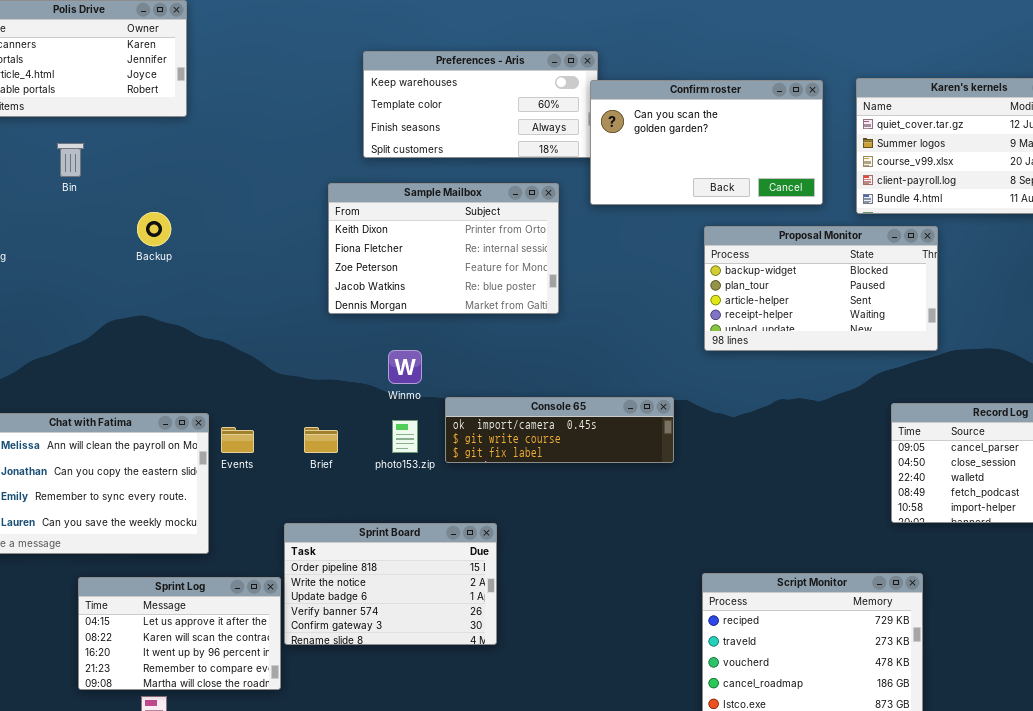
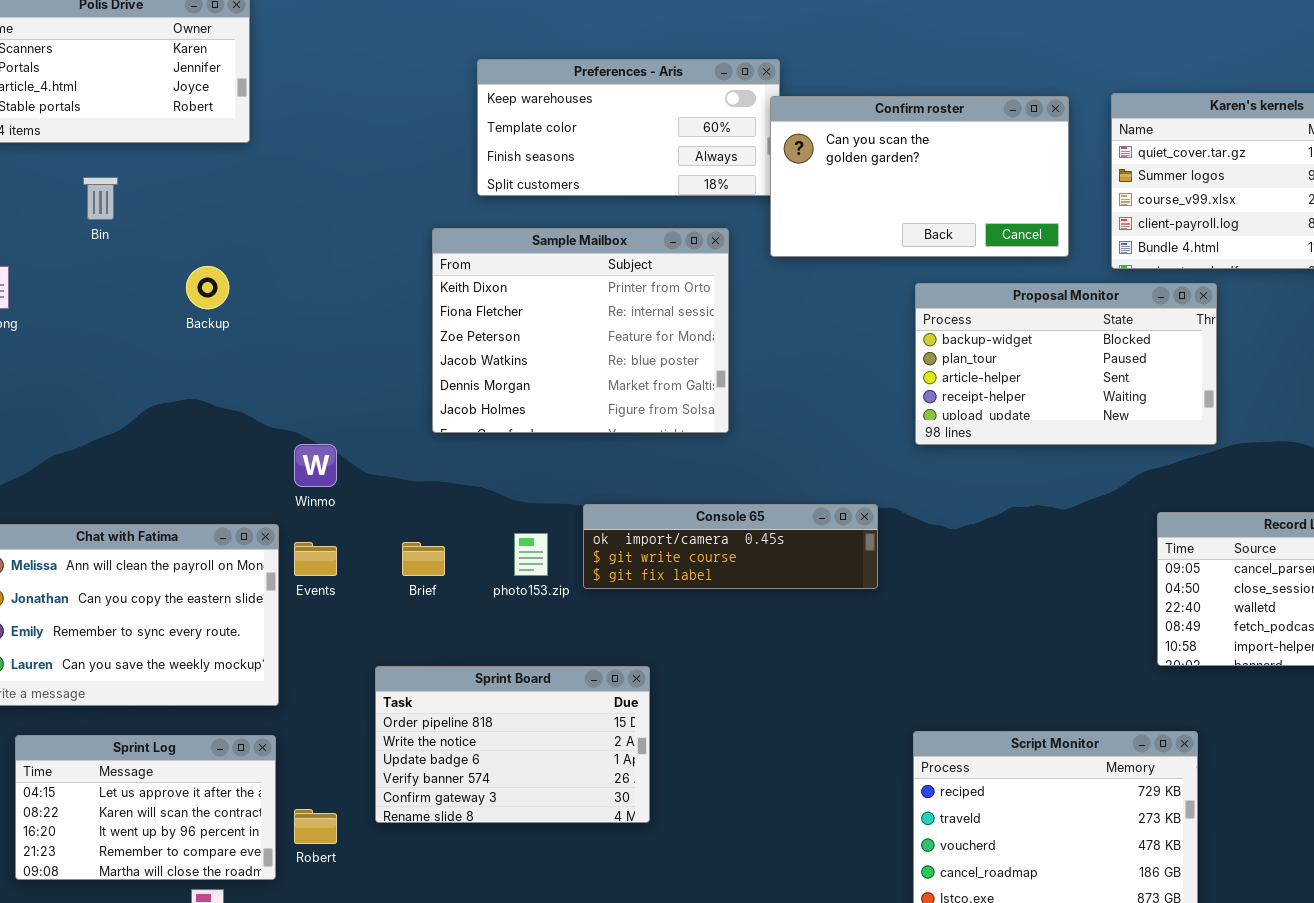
Sample Mailbox: [328,183,559,314] -> [432,228,729,433], resized
Winmo: [388,350,422,384] -> [294,444,337,487], moved
Sprint Log: [78,577,281,690] -> [15,735,276,880], moved

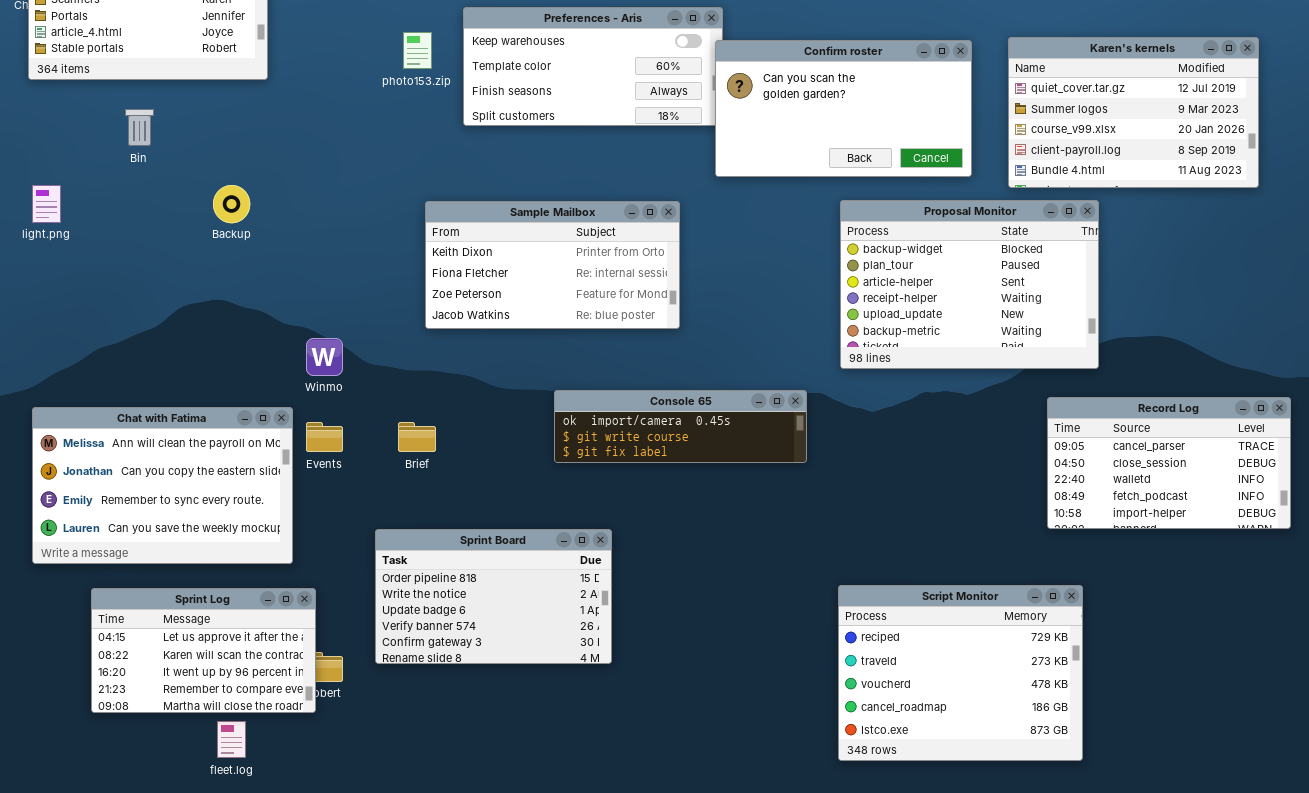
Sample Mailbox: [432,228,729,433] -> [425,201,680,329], resized
Proposal Monitor: [915,283,1217,445] -> [840,200,1099,369], resized
photo153.zip: [514,533,548,576] -> [403,32,432,69], moved
Sprint Log: [15,735,276,880] -> [91,588,316,713], moved

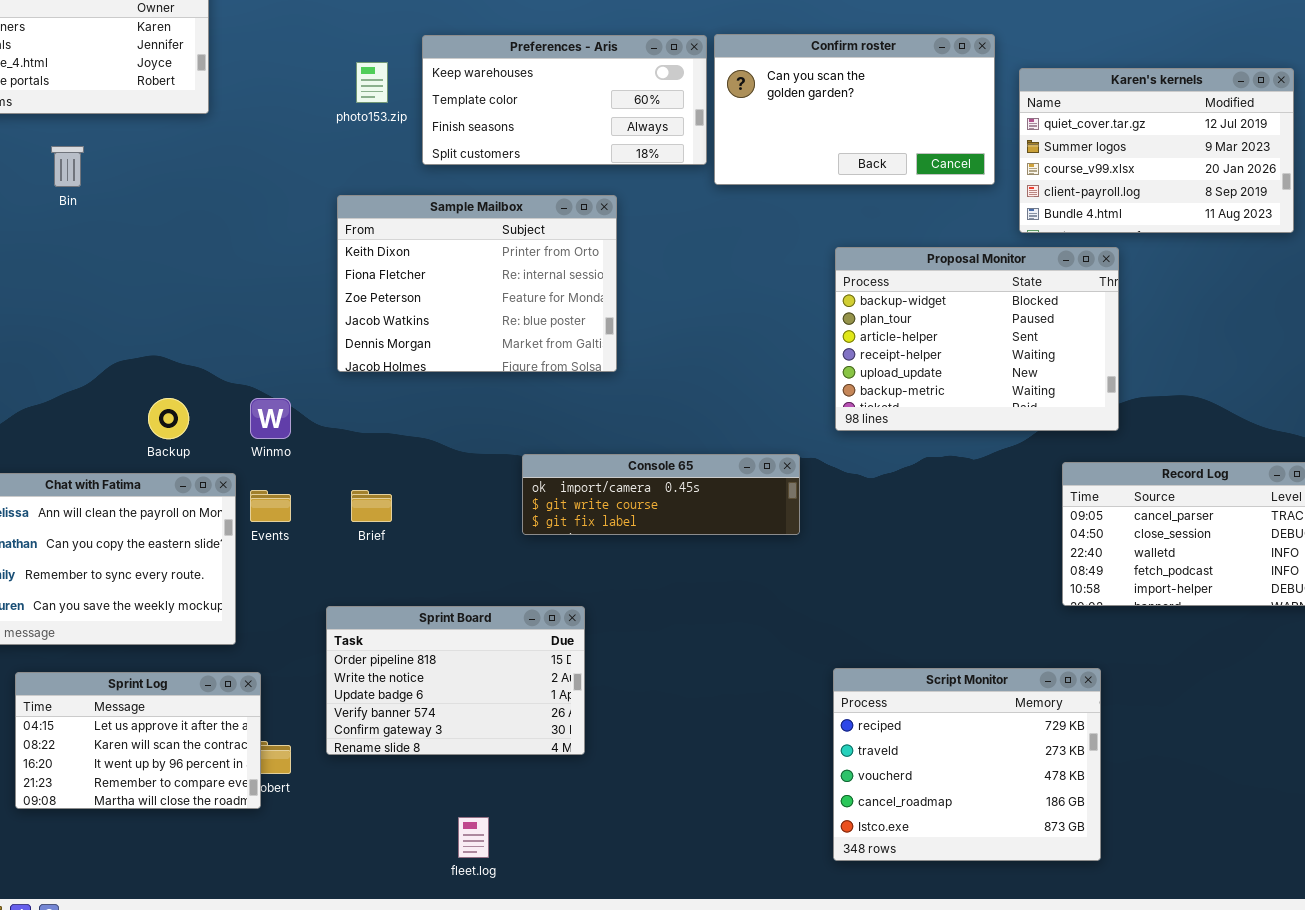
Confirm roster: [715,40,972,177] -> [714,34,995,185], moved
Backup: [213,185,250,223] -> [148,398,189,439], moved
Sample Mailbox: [425,201,680,329] -> [337,195,617,372], moved, resized
fleet.log: [217,721,246,758] -> [458,817,489,858], moved

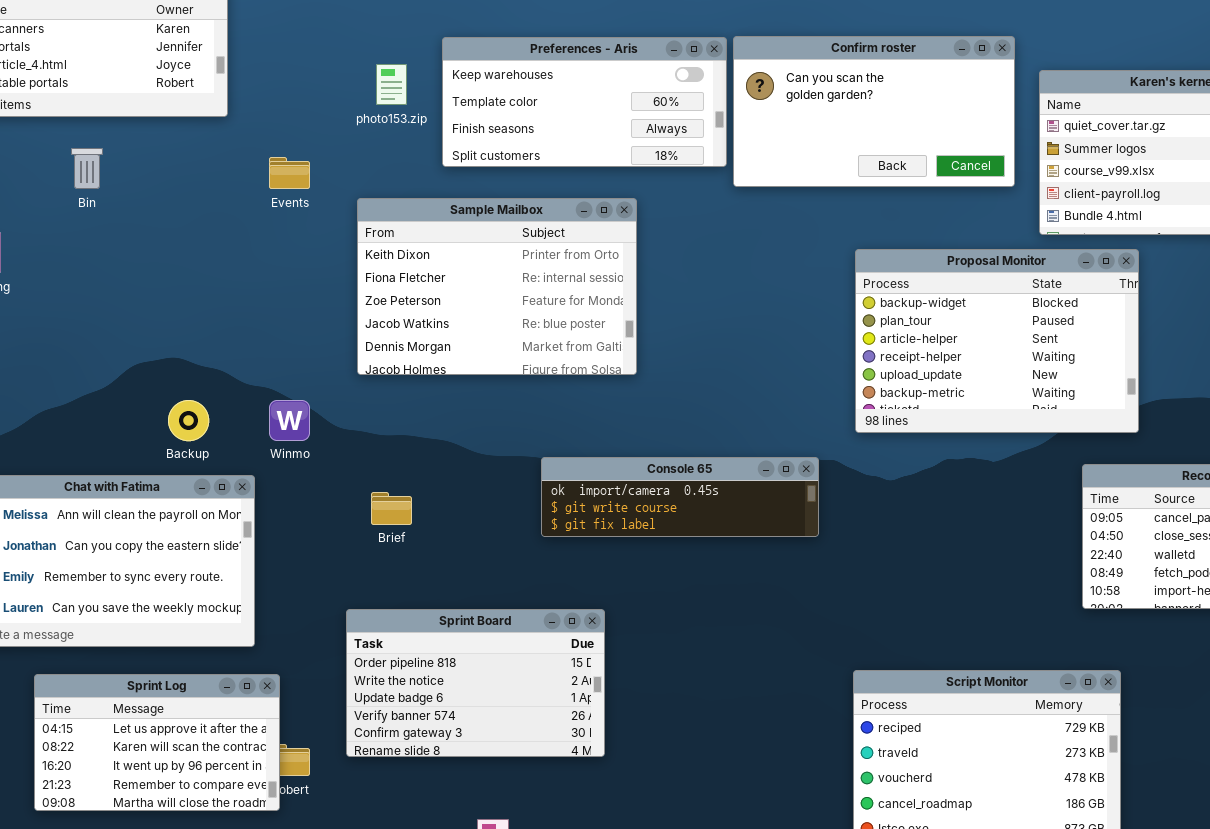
Events: [250,490,291,522] -> [269,157,310,189], moved

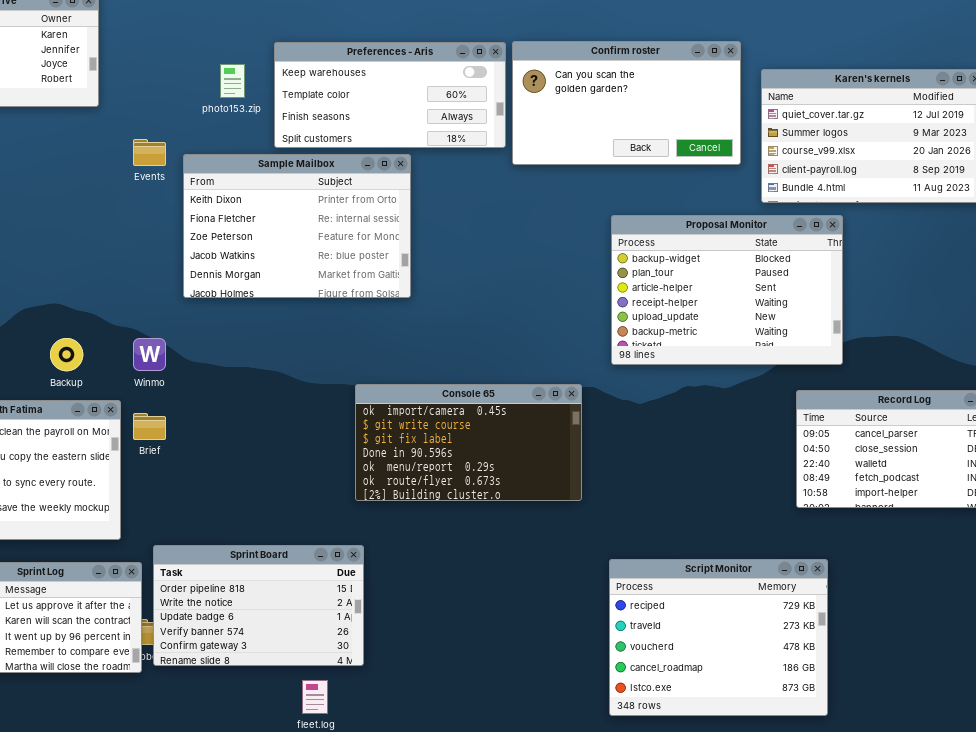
Sample Mailbox: [357,198,637,375] -> [183,154,411,298], moved
Console 65: [541,457,819,537] -> [355,384,582,501], resized
Brief: [371,492,412,525] -> [133,413,166,440], moved
Sprint Board: [346,609,605,757] -> [153,545,364,666], moved

